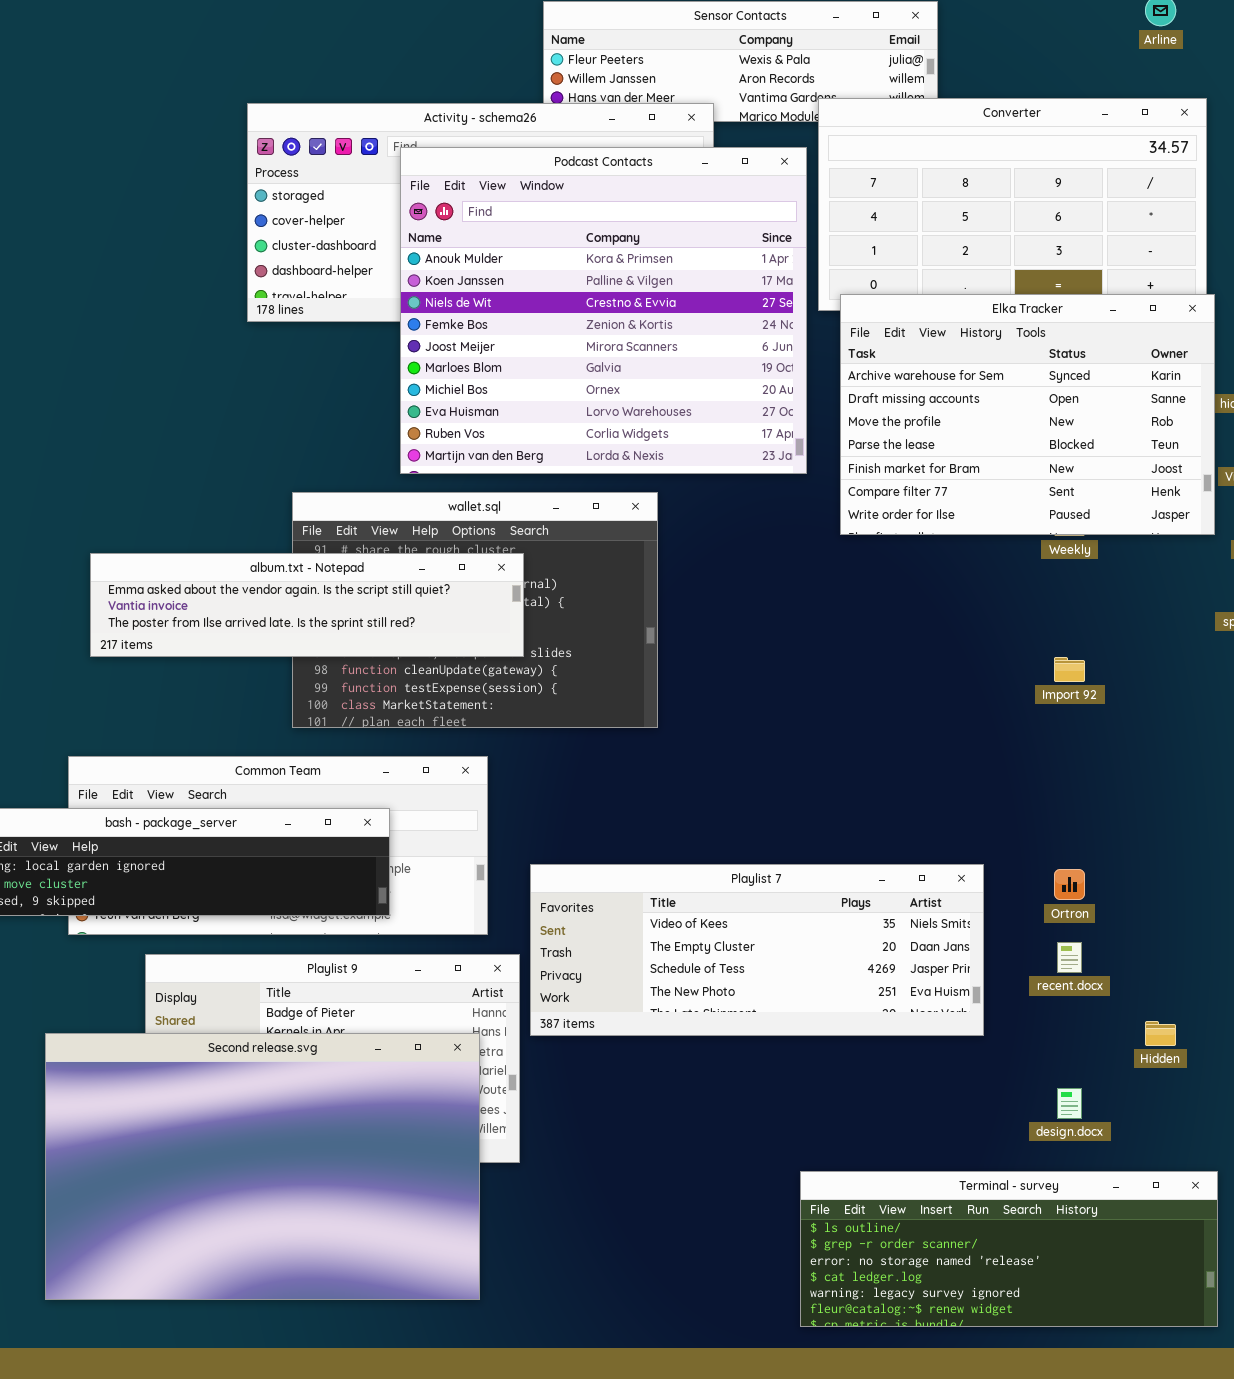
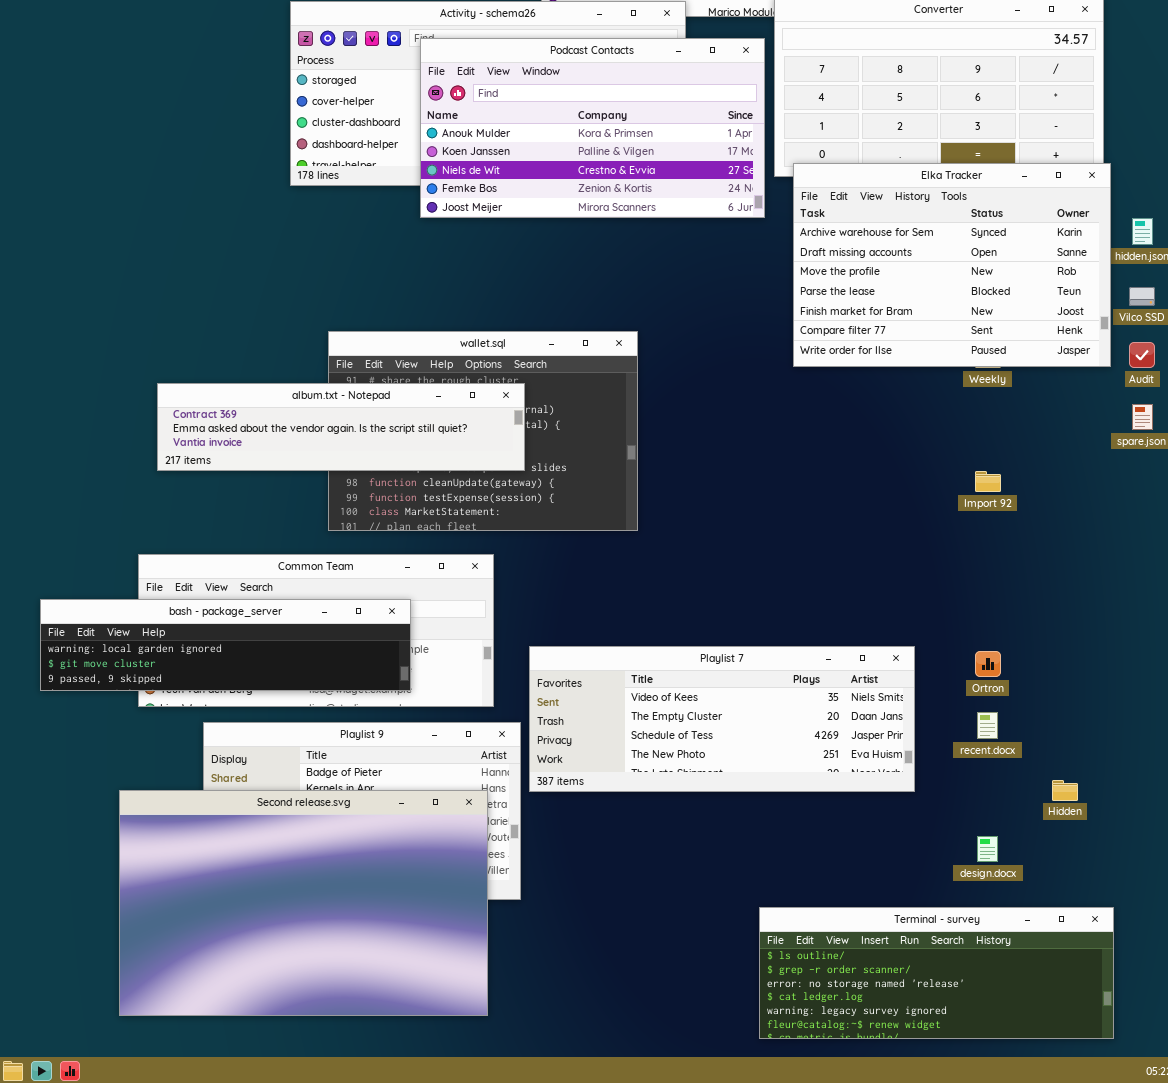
Podcast Contacts: [400,147,807,474] -> [420,38,765,218], resized
album.txt - Notepad: [90,553,524,657] -> [157,383,525,471], scrolled up 1 row

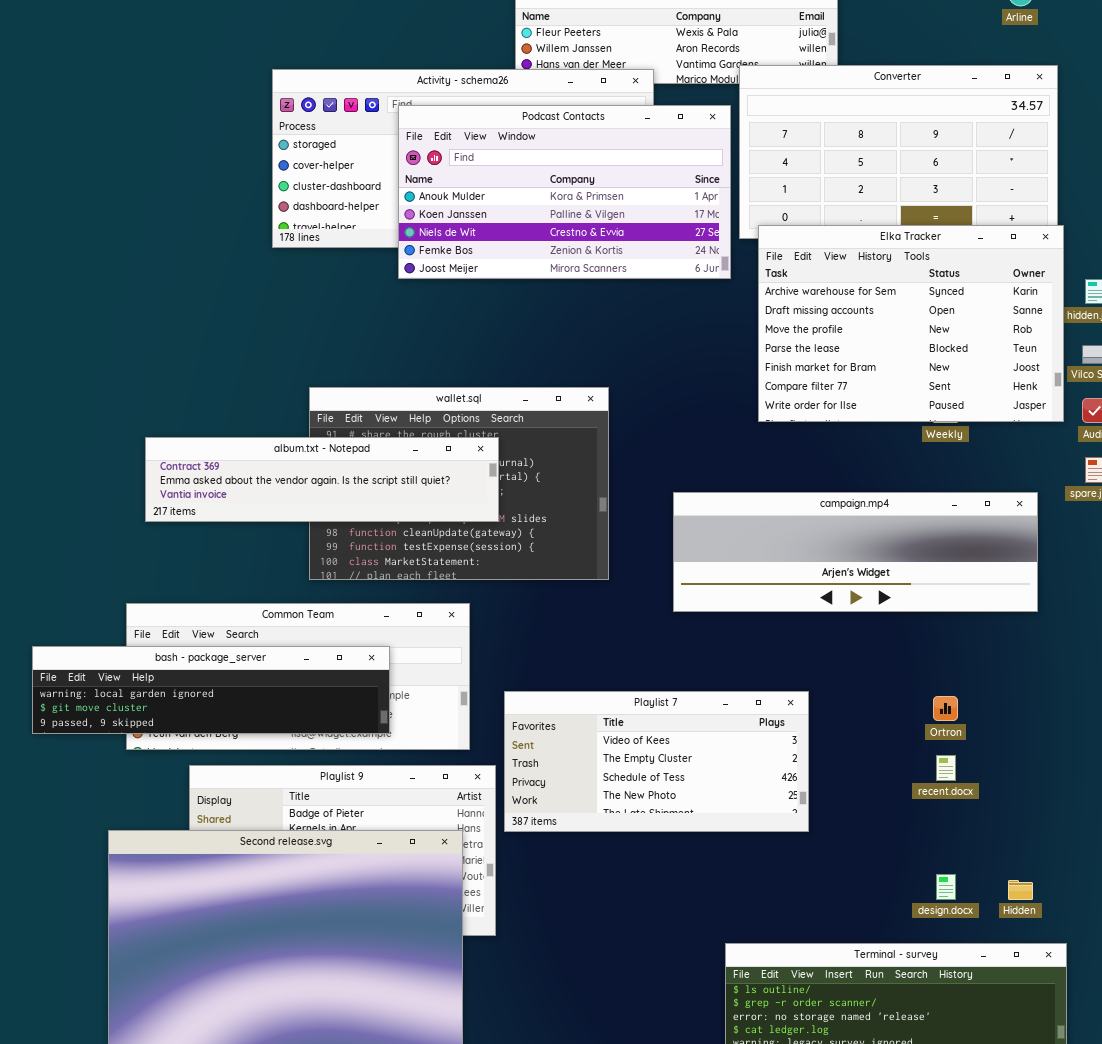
campaign.mp4: none -> [673,492,1038,612], opened
Playlist 7: [529,646,915,792] -> [504,691,809,832], resized
Hidden: [1052,780,1078,801] -> [1008,880,1033,900], moved

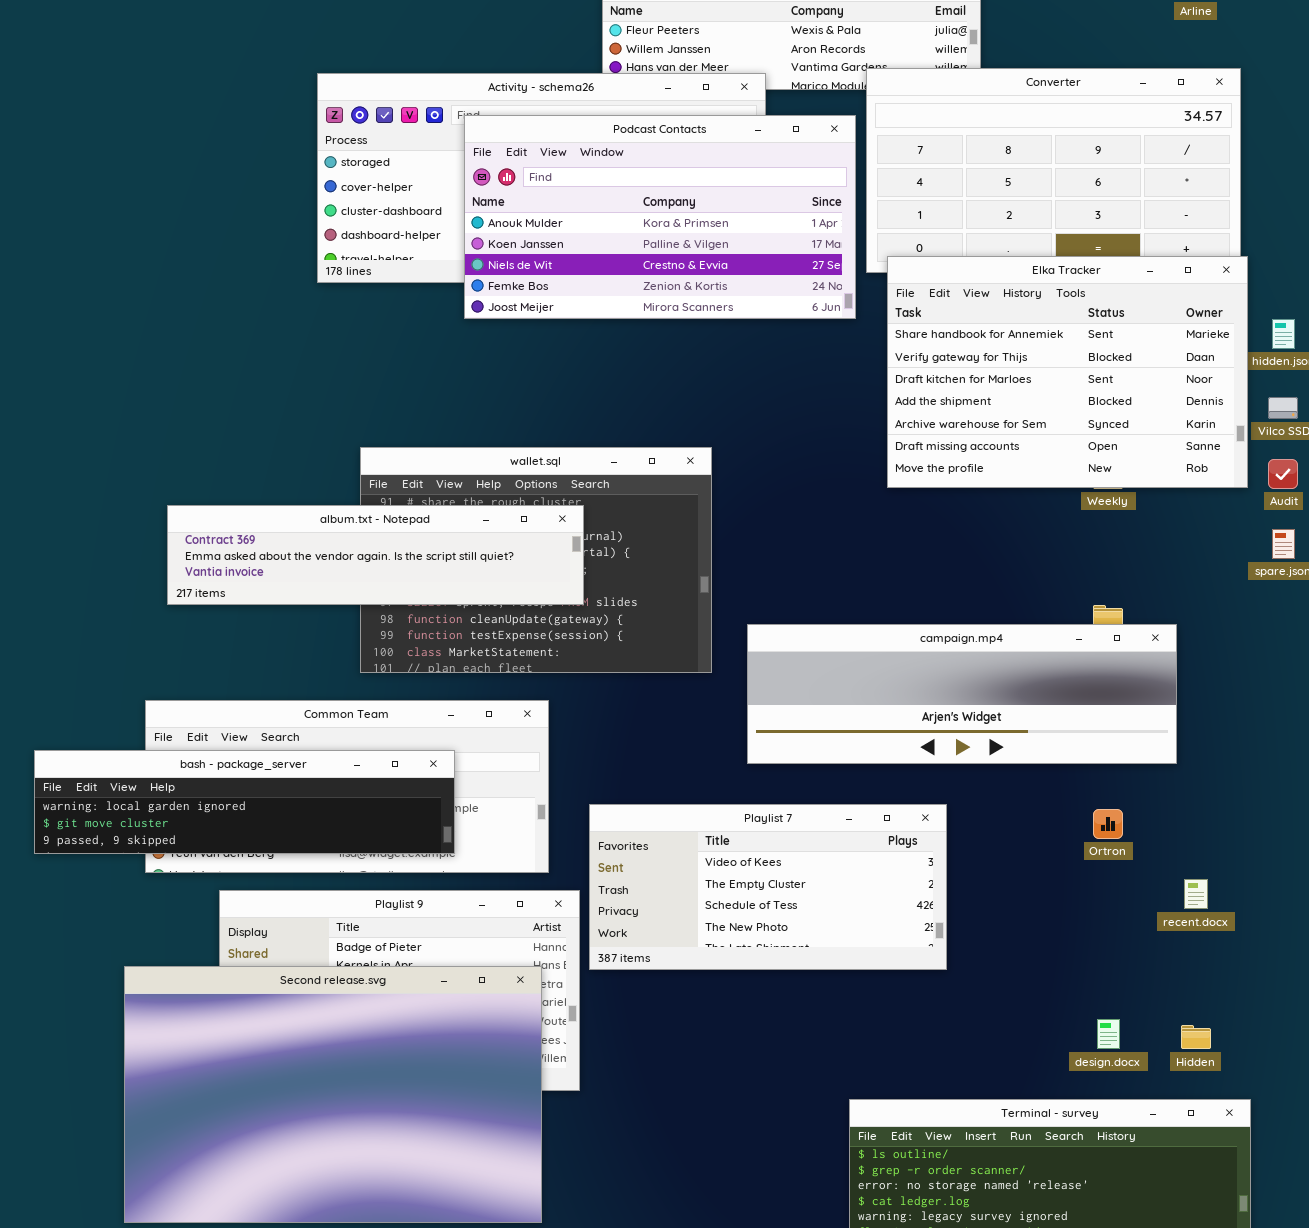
Elka Tracker: [758,225,1064,422] -> [887,256,1248,488], scrolled up 4 rows
campaign.mp4: [673,492,1038,612] -> [747,624,1177,764], moved
recent.docx: [936,755,956,781] -> [1184,879,1208,909], moved

